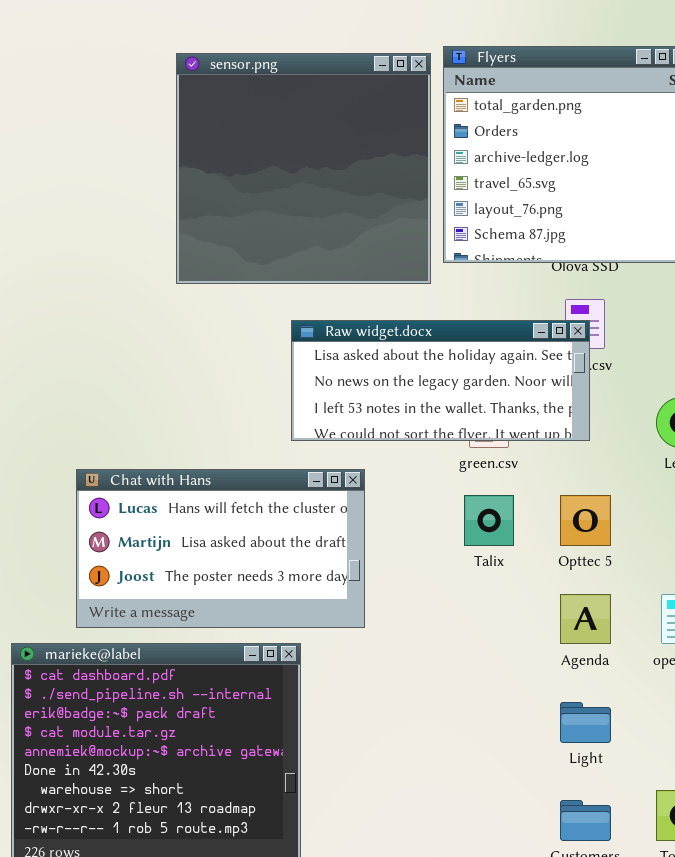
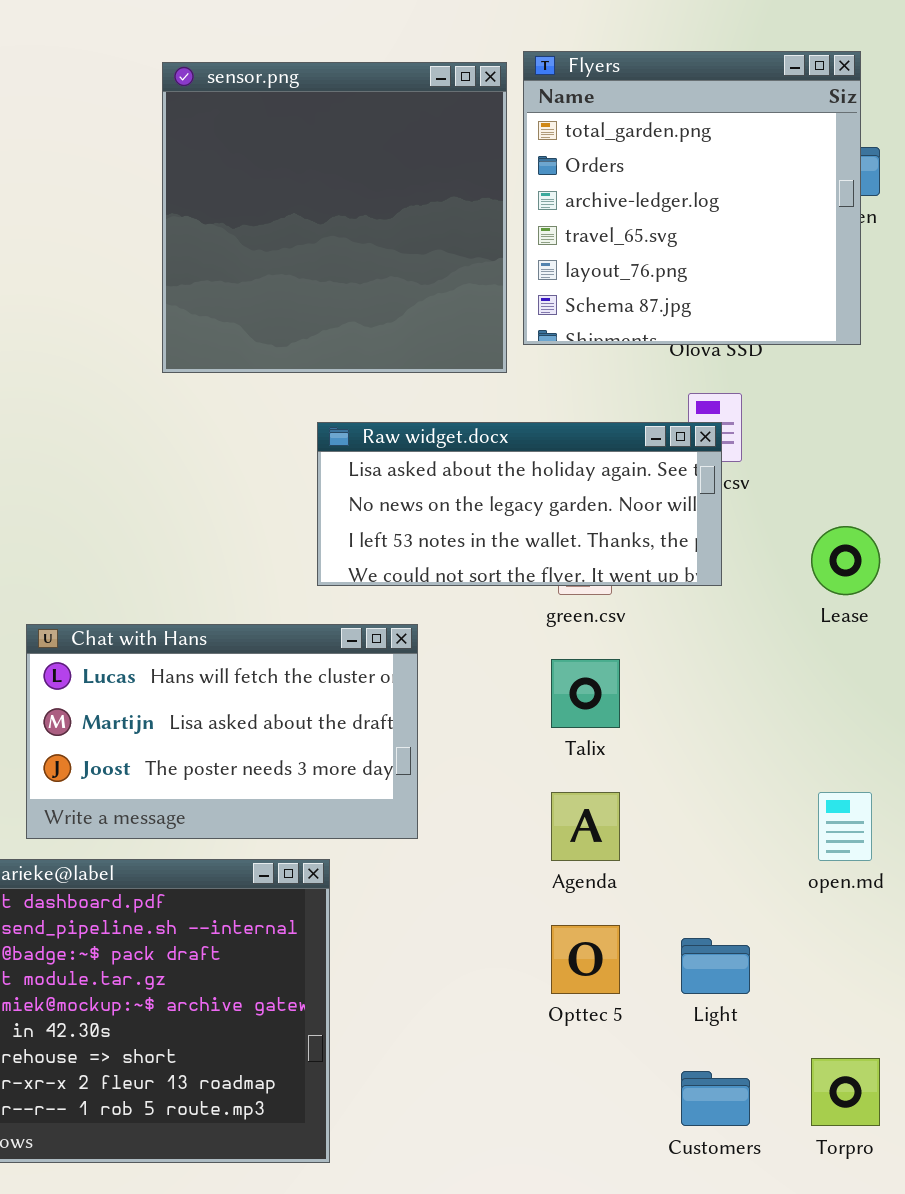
Opttec 5: [560,495,611,546] -> [551,925,620,994], moved
Agenda: [560,594,611,644] -> [551,792,620,861], moved

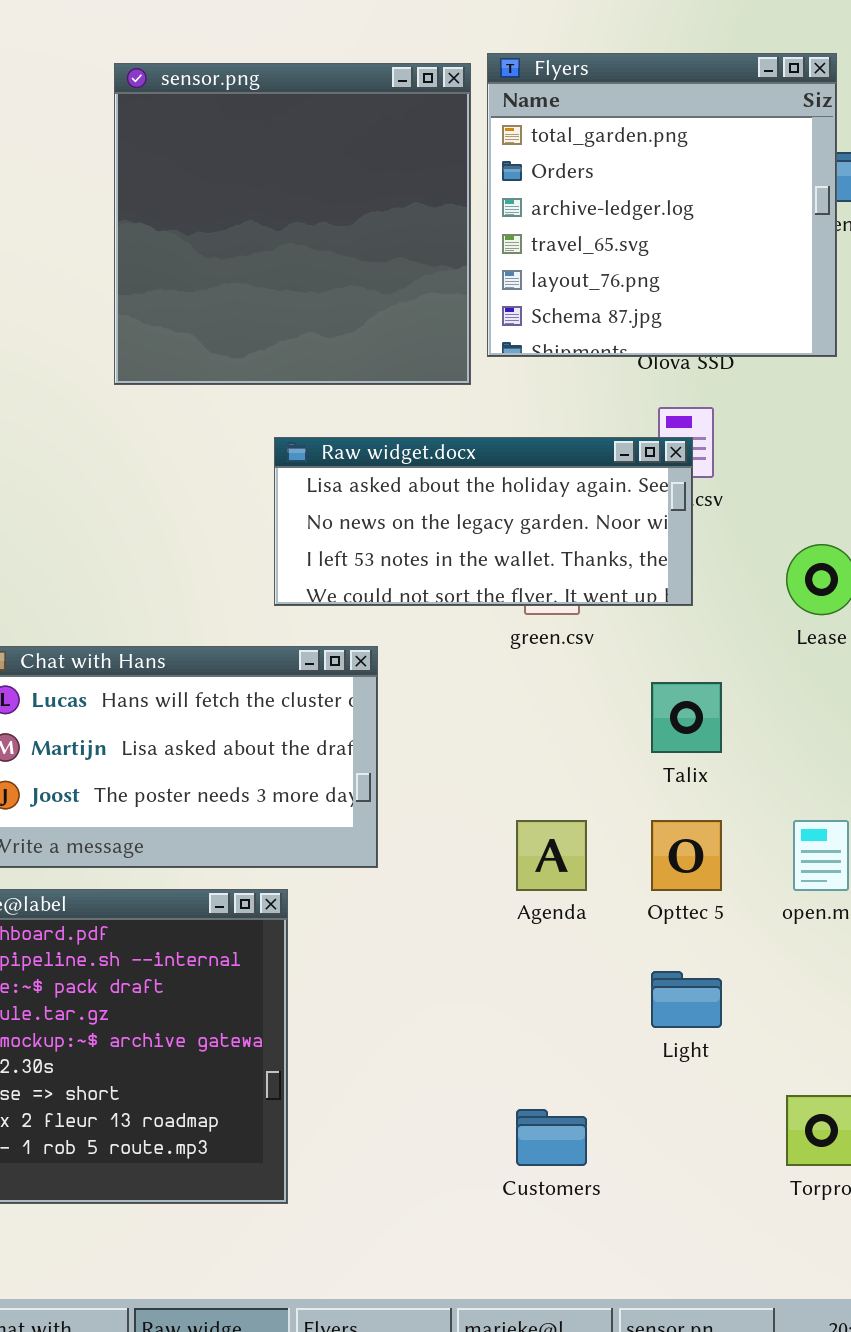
Talix: [551,659,620,728] -> [651,682,722,753], moved
Opttec 5: [551,925,620,994] -> [651,820,722,891], moved
Customers: [681,1071,750,1126] -> [516,1109,587,1166], moved

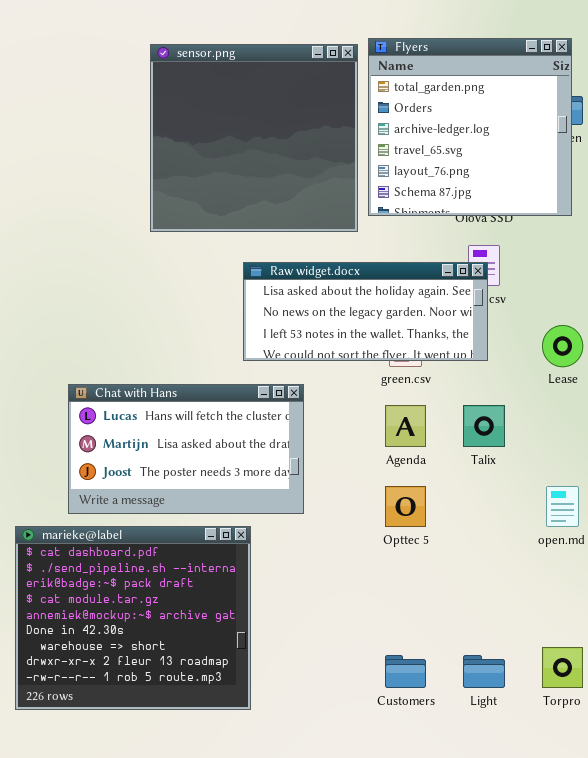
Agenda: [516,820,587,891] -> [385,405,426,447], moved
Opttec 5: [651,820,722,891] -> [385,486,426,527], moved
Light: [651,971,722,1028] -> [463,655,505,688], moved

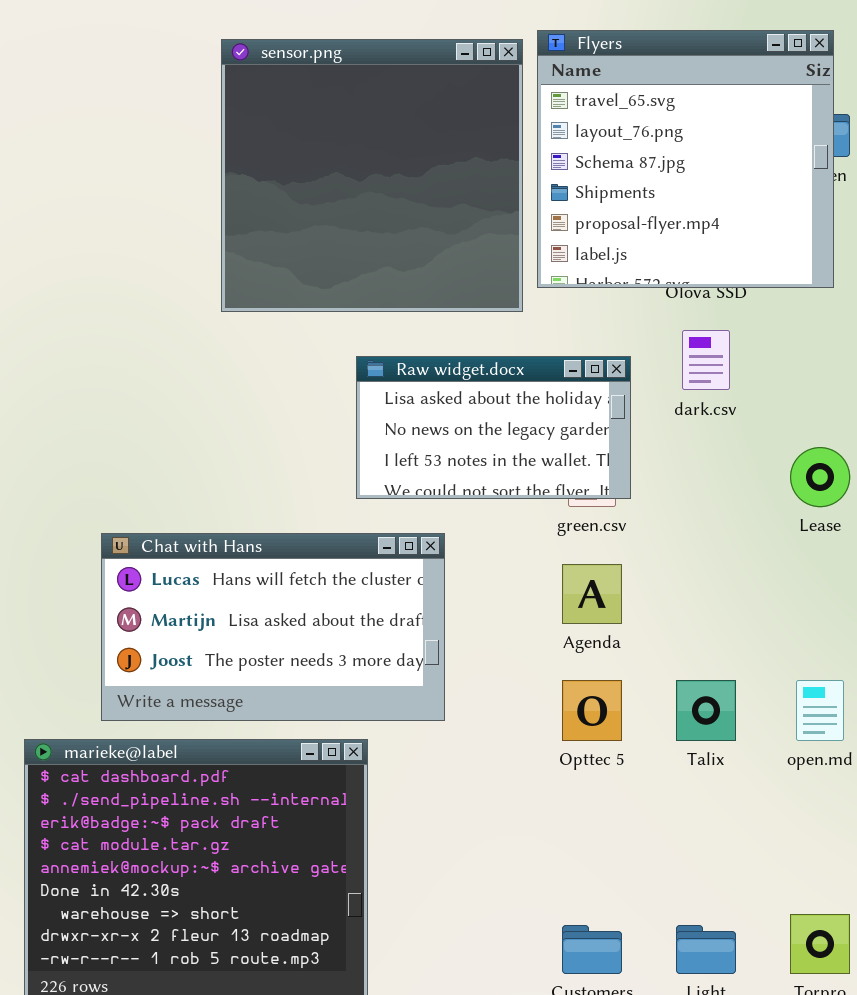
Flyers: [368,38,572,216] -> [537,30,834,288], scrolled down 3 rows
Raw widget.docx: [243,262,488,361] -> [356,356,631,499], resized
Talix: [463,405,505,447] -> [676,680,736,741], moved

